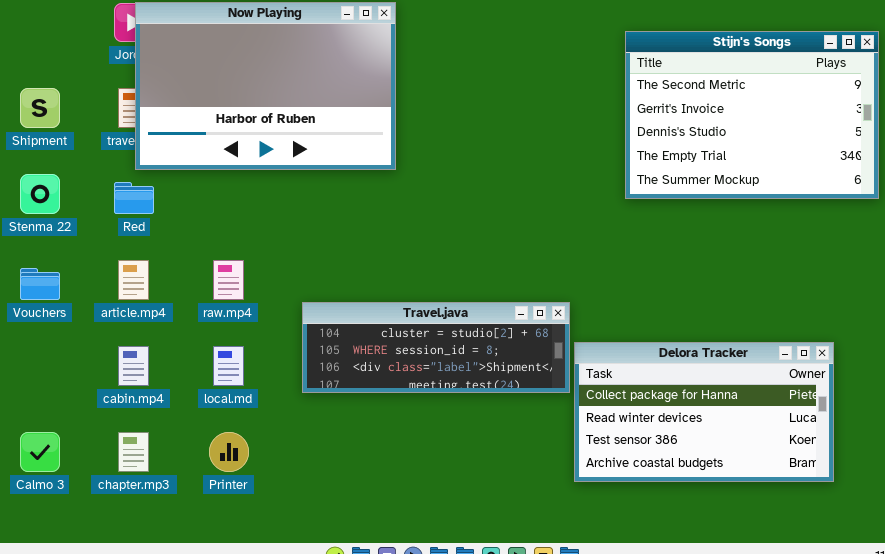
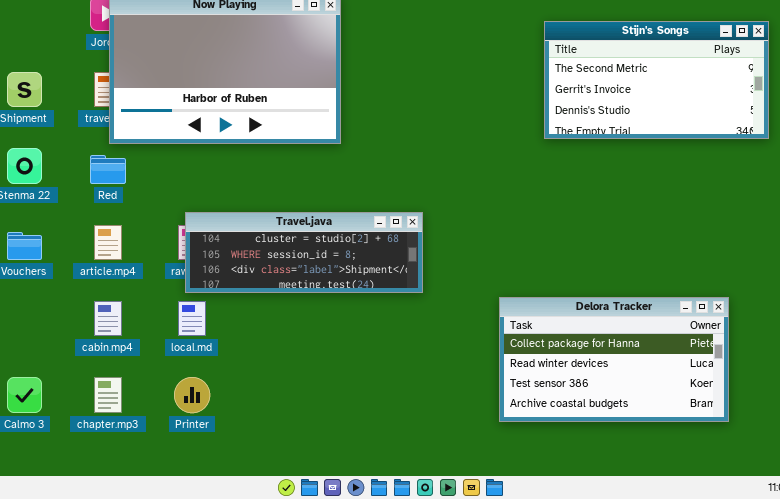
Stijn's Songs: [625,31,879,199] -> [544,21,769,139], resized
Travel.java: [302,302,570,393] -> [185,212,423,293], moved

